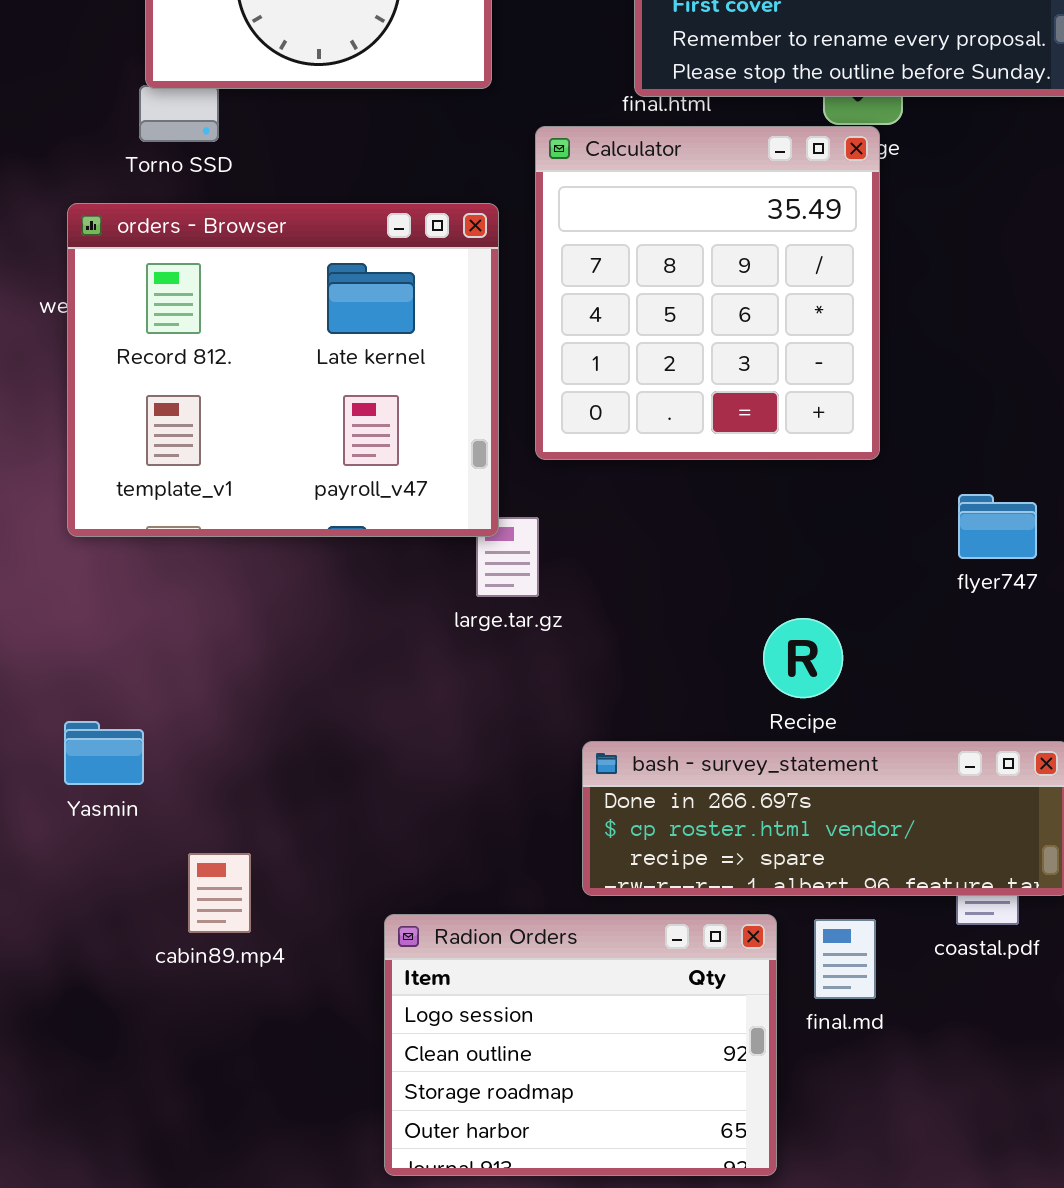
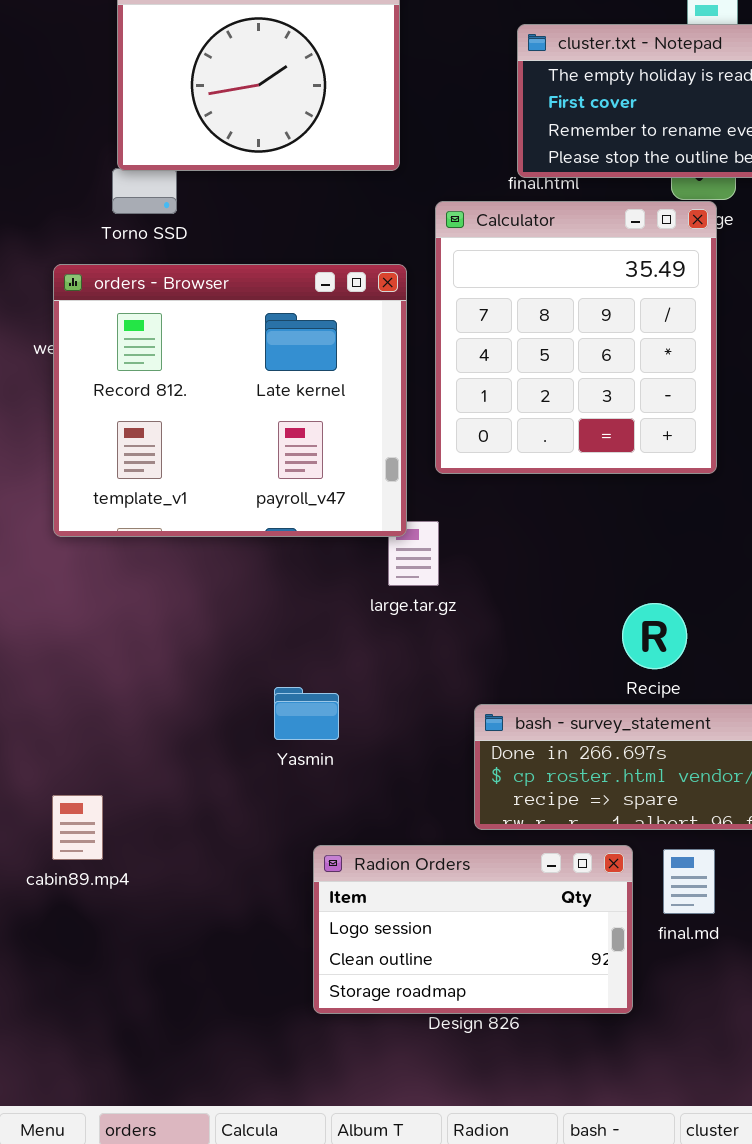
Yasmin: [64,721,144,785] -> [274,687,339,740], moved
cabin89.mp4: [188,853,251,933] -> [52,795,103,860], moved
Radion Orders: [384,914,777,1176] -> [313,845,633,1014], resized

